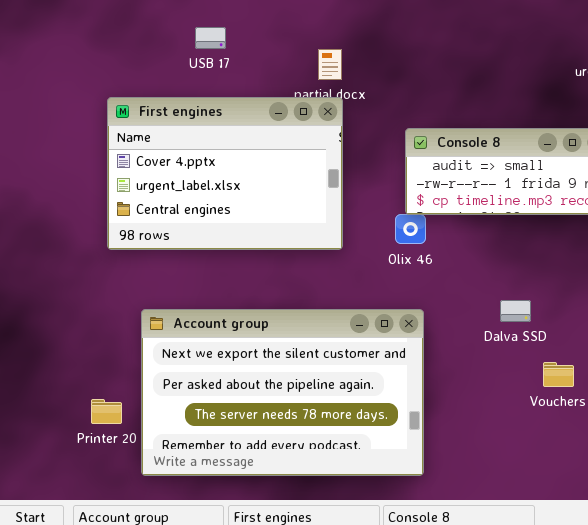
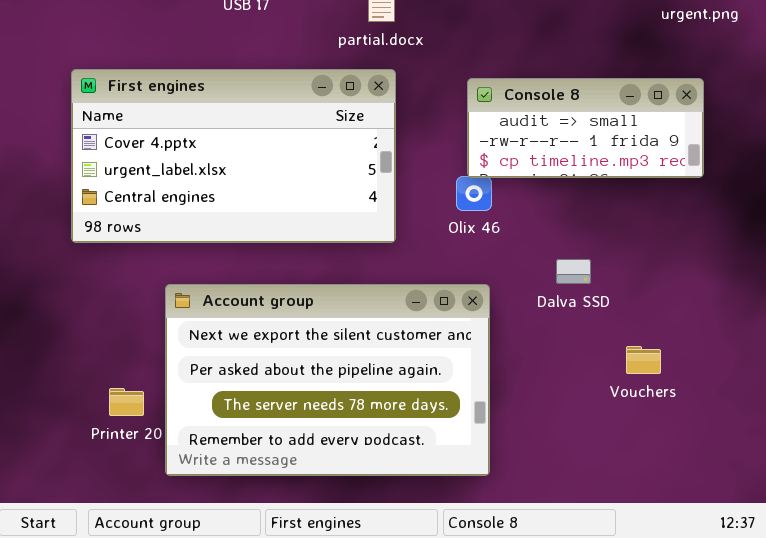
First engines: [107,97,343,250] -> [71,69,396,243], moved, resized
Dalva SSD: [500,300,531,322] -> [556,259,591,284], moved

